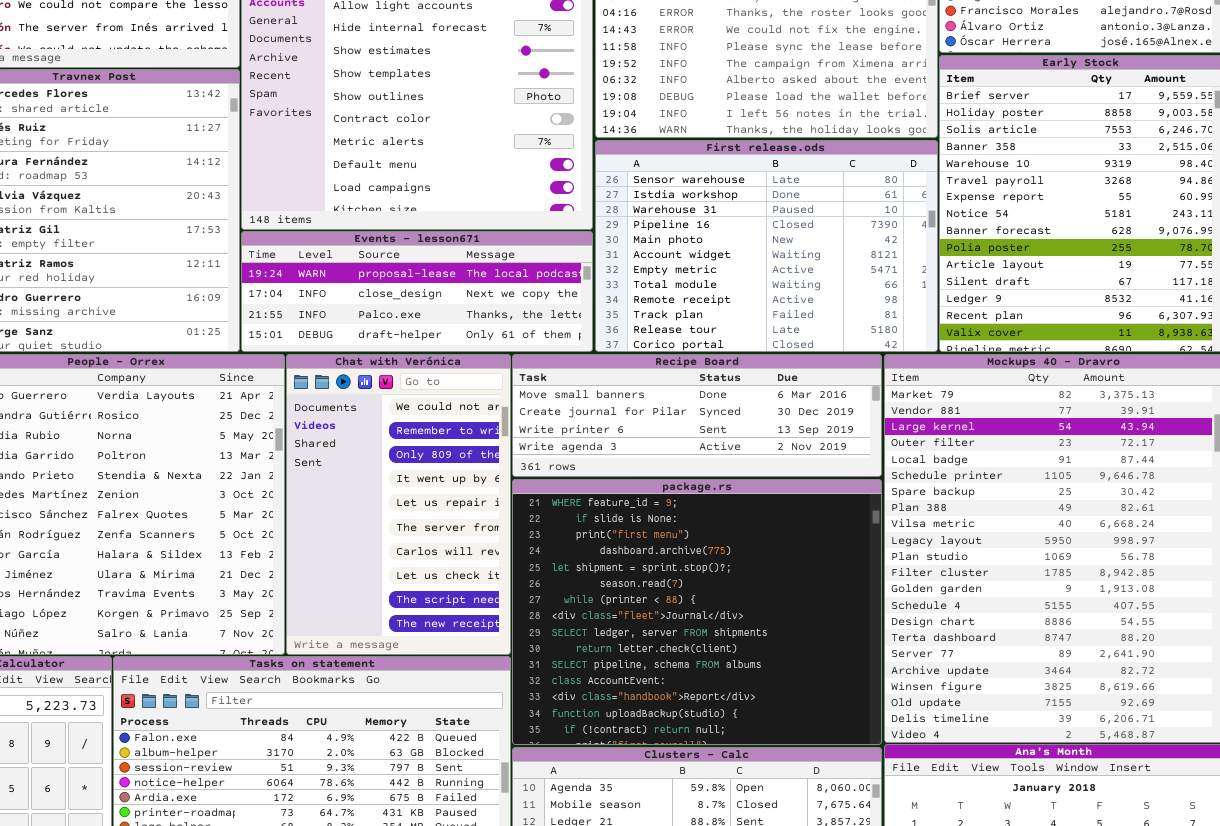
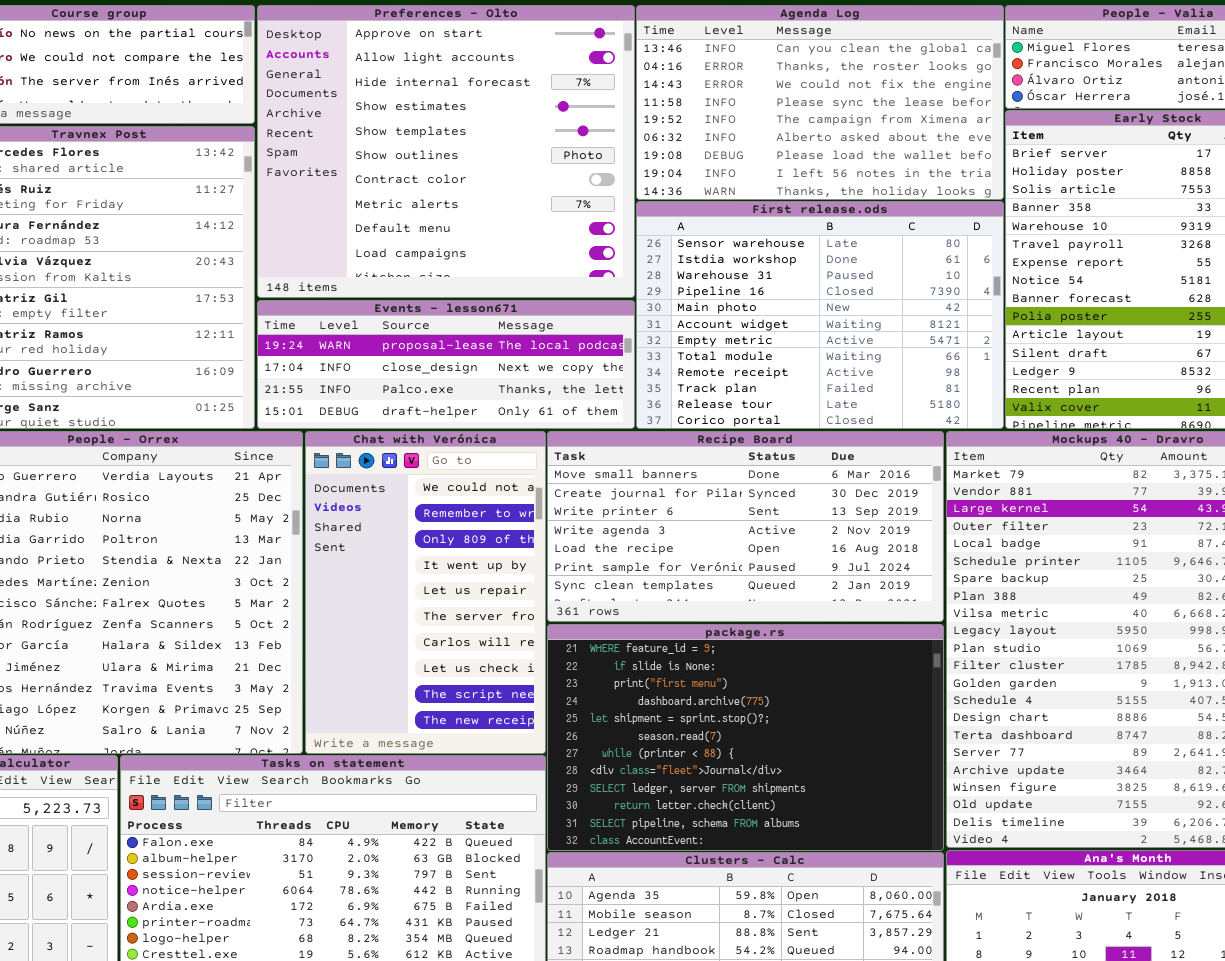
Recipe Board: [512,354,882,477] -> [547,431,944,622], resized
package.rs: [512,479,882,745] -> [547,624,944,851], resized

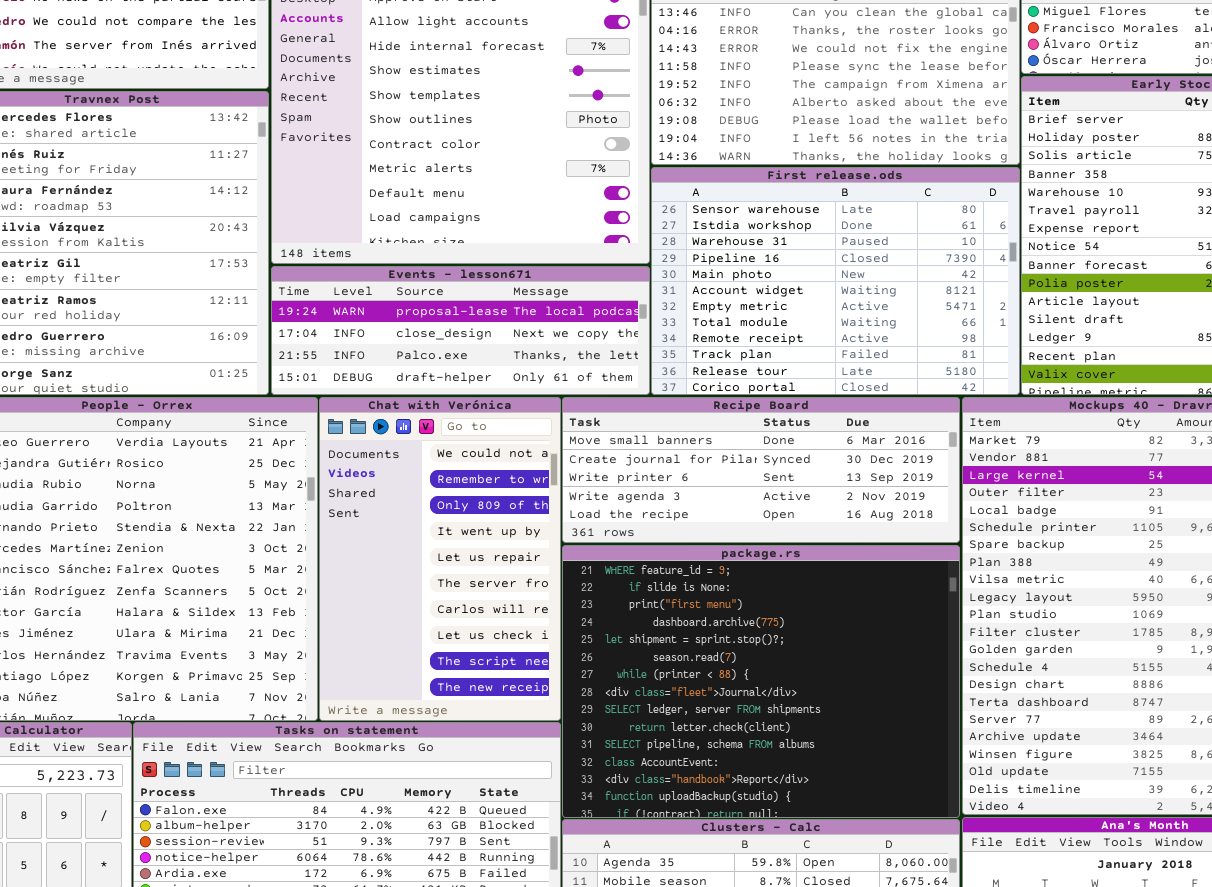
Recipe Board: [547,431,944,622] -> [562,397,960,543], resized
package.rs: [547,624,944,851] -> [562,545,960,818], resized

